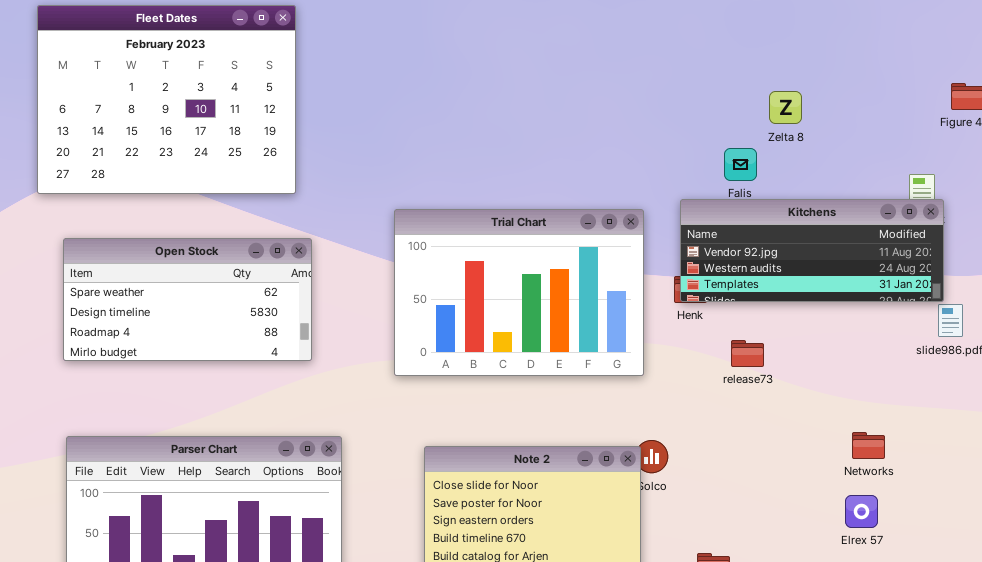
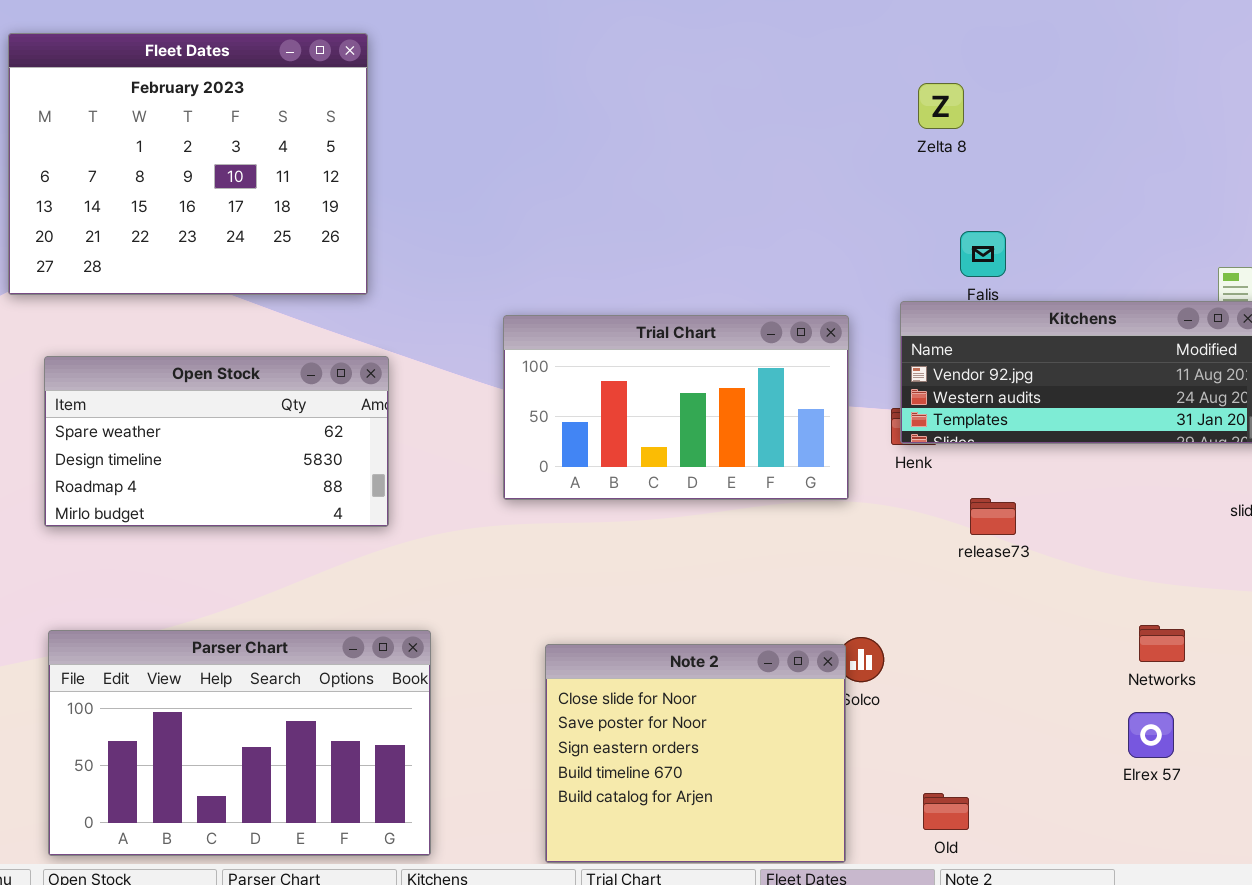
Zelta 8: [769,91,802,124] -> [918,83,964,129], moved
Trial Chart: [394,209,644,376] -> [503,315,849,500], resized

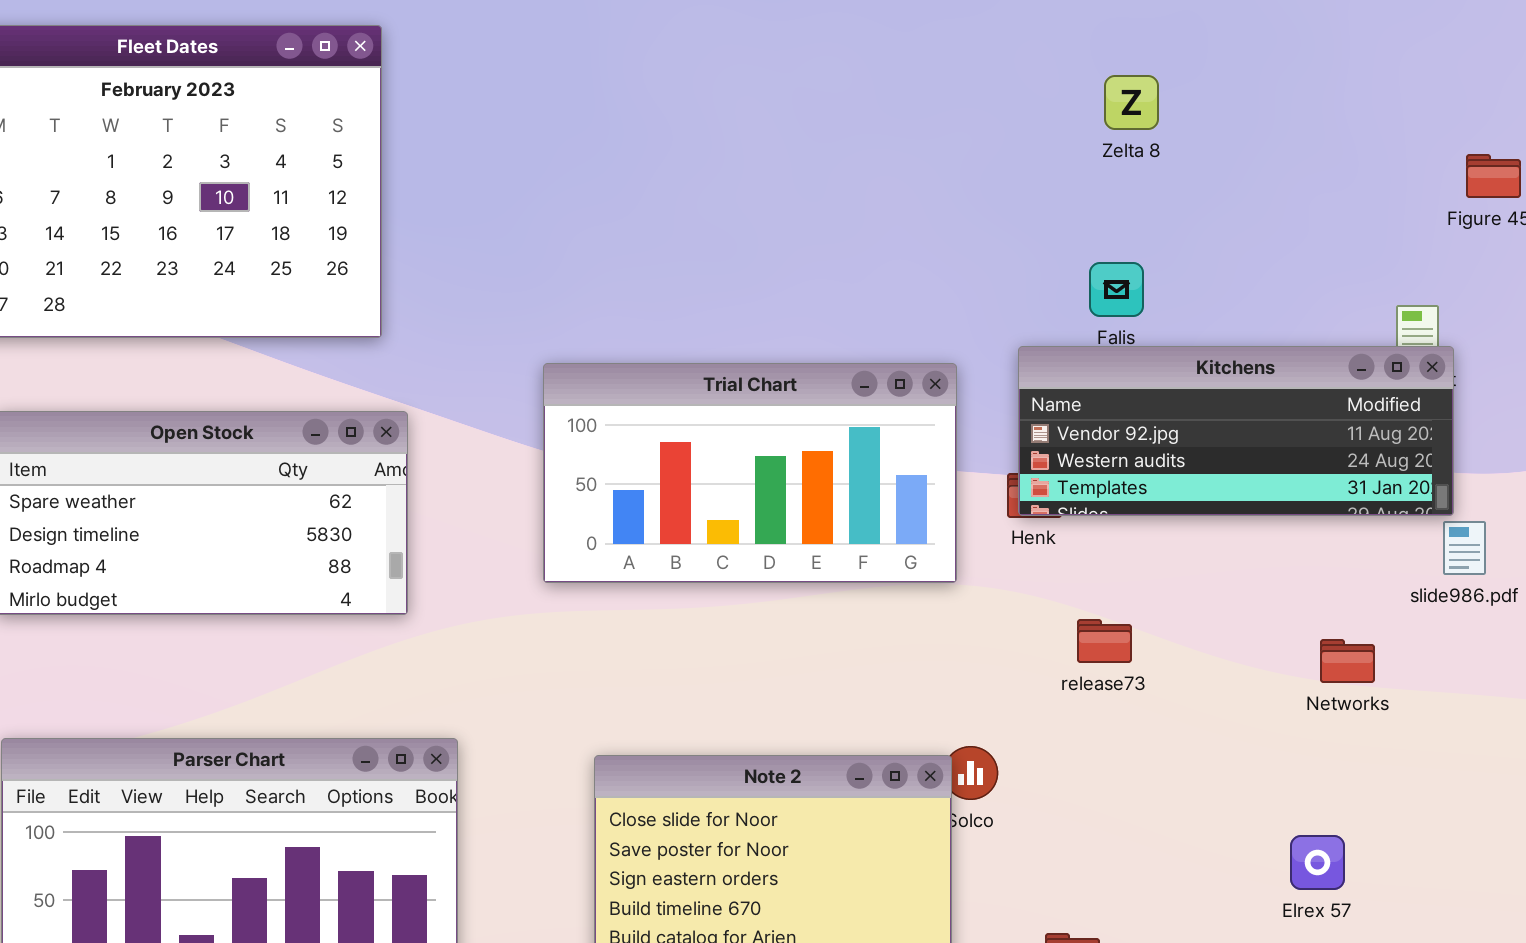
Zelta 8: [918,83,964,129] -> [1104,75,1159,130], moved
release73: [970,498,1016,535] -> [1077,619,1132,663], moved
Networks: [1139,625,1185,662] -> [1320,639,1375,683], moved

